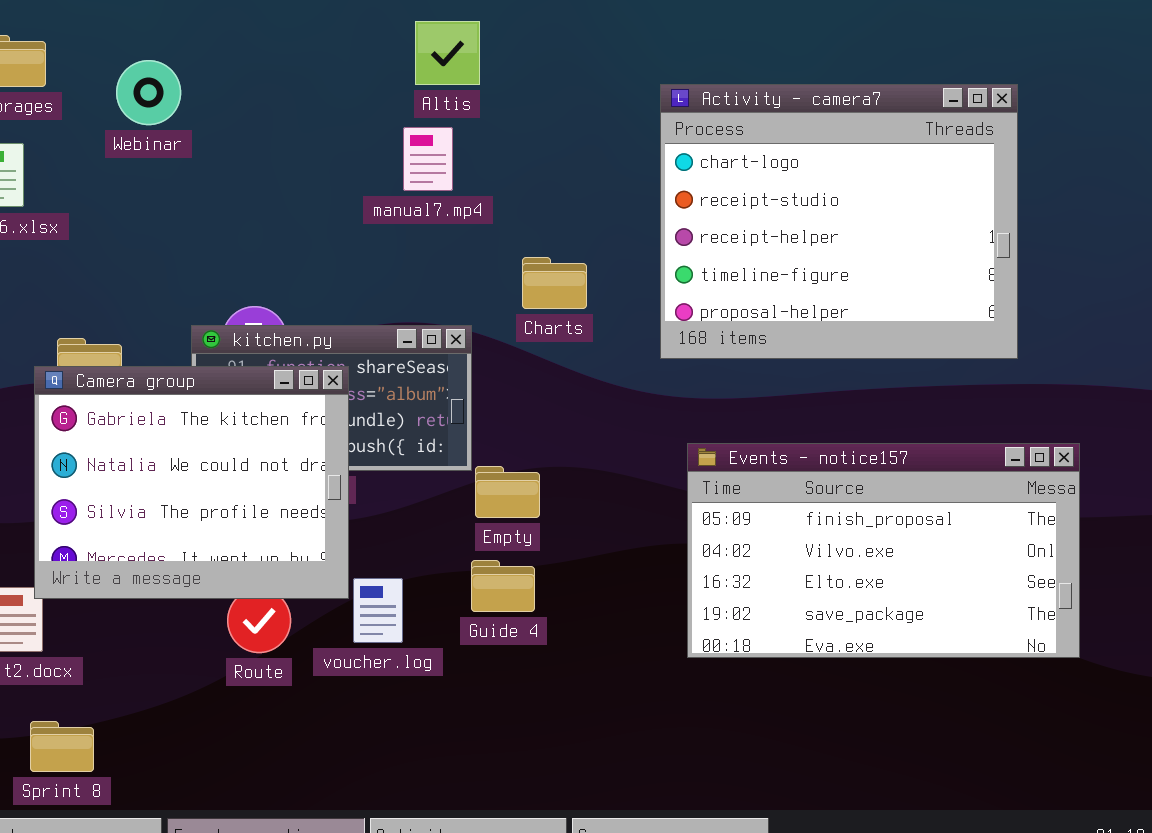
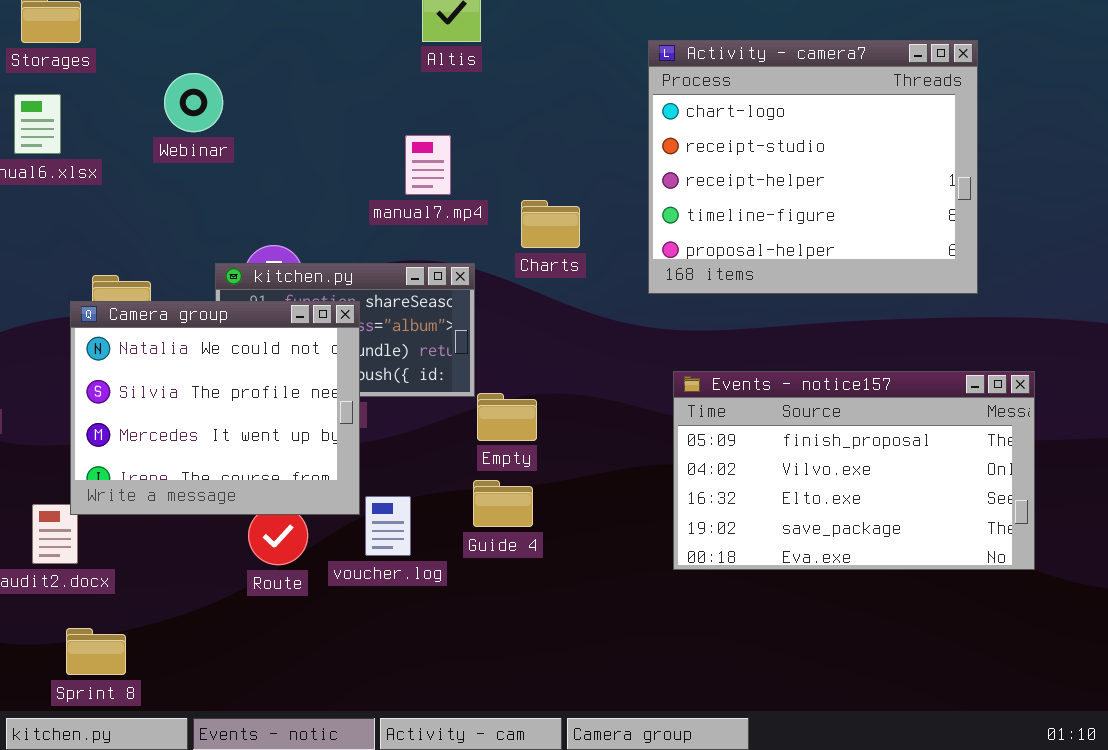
Webinar: [116,60,181,125] -> [164,73,223,132], moved
manual7.mp4: [403,127,453,191] -> [405,135,451,195], moved
Camera group: [34,366,349,599] -> [70,301,360,515], scrolled down 1 row

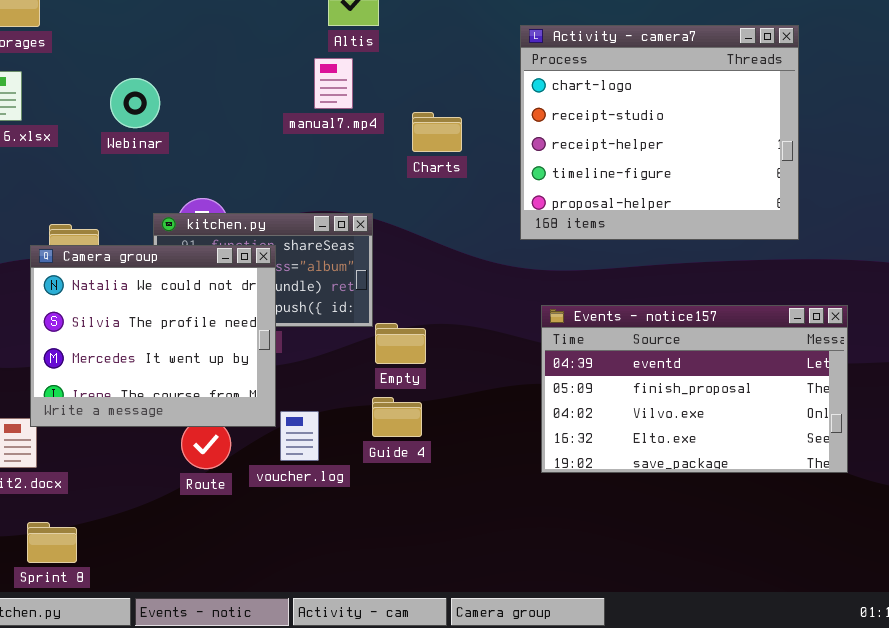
Webinar: [164,73,223,132] -> [110,78,160,128], moved
manual7.mp4: [405,135,451,195] -> [314,58,353,109], moved
Charts: [521,200,580,248] -> [412,112,462,152], moved
Events - notice157: [673,371,1035,570] -> [541,305,848,473], scrolled up 1 row

